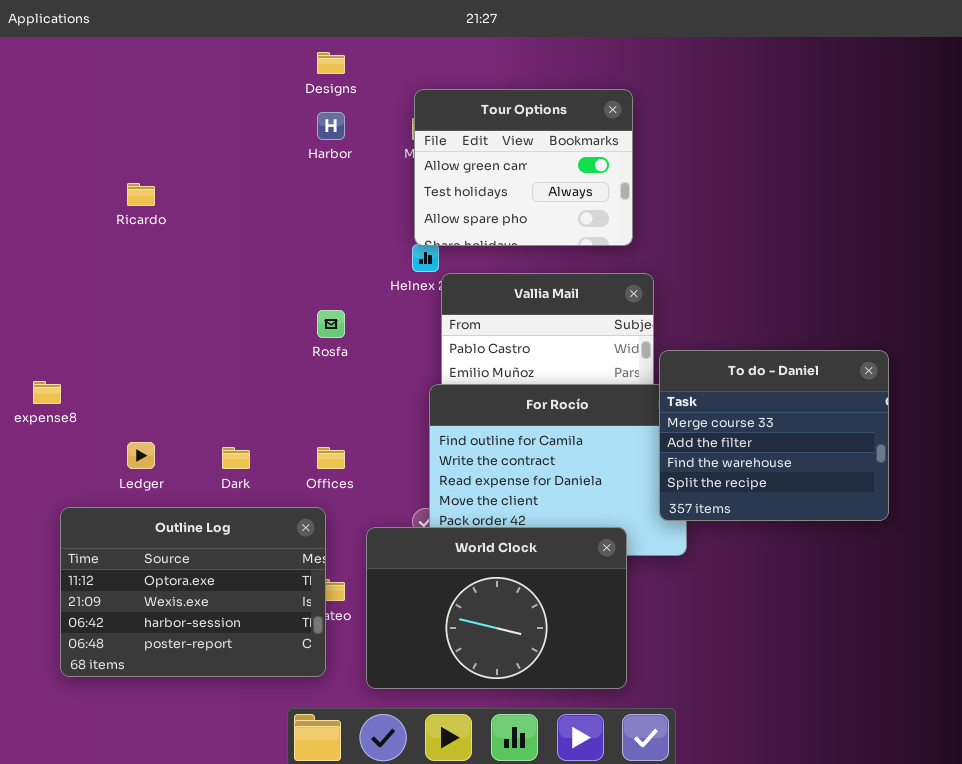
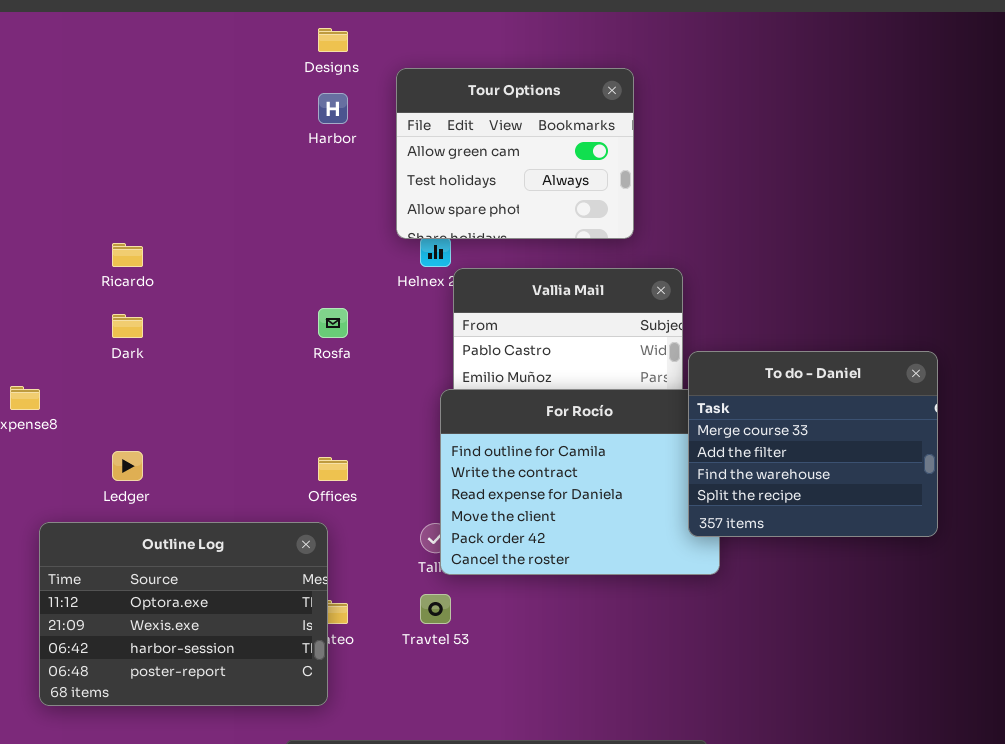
Tour Options: [414,89,633,246] -> [396,68,634,239], moved
Ricardo: [127,183,155,206] -> [112,243,143,267], moved
Dark: [222,447,250,469] -> [112,314,143,338], moved
World Clock: [366,527,627,689] -> none, closed

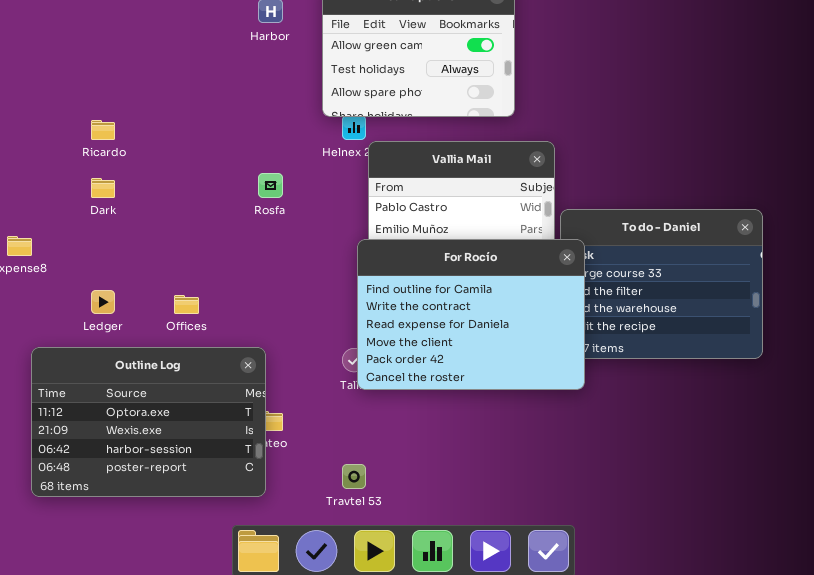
For Rocío: [440,389,720,575] -> [357,239,585,390], raised
Offices: [318,457,348,481] -> [174,295,199,314], moved
Travtel 53: [420,594,451,624] -> [342,464,366,489], moved

